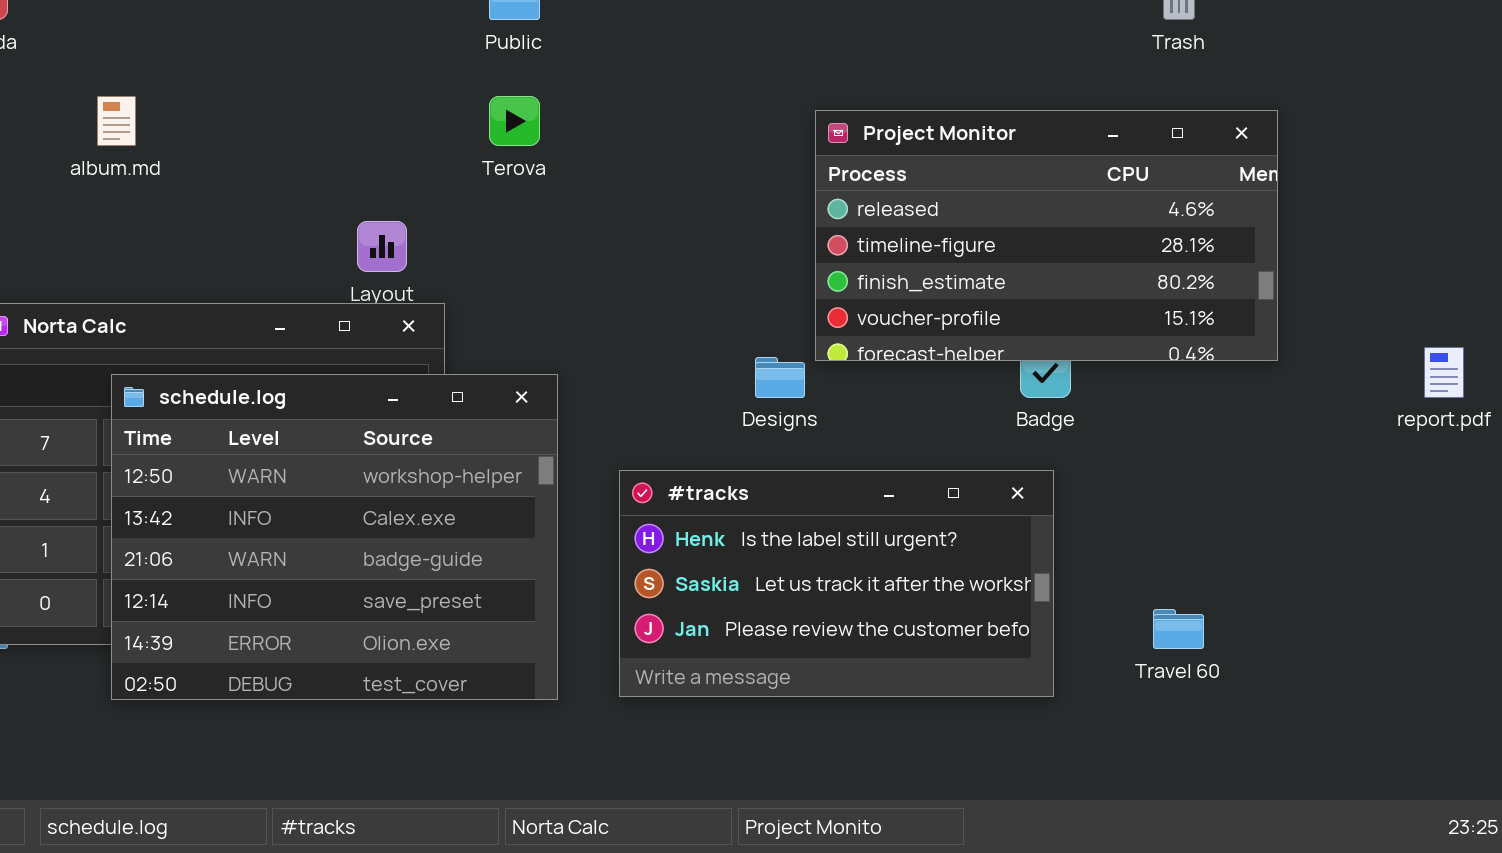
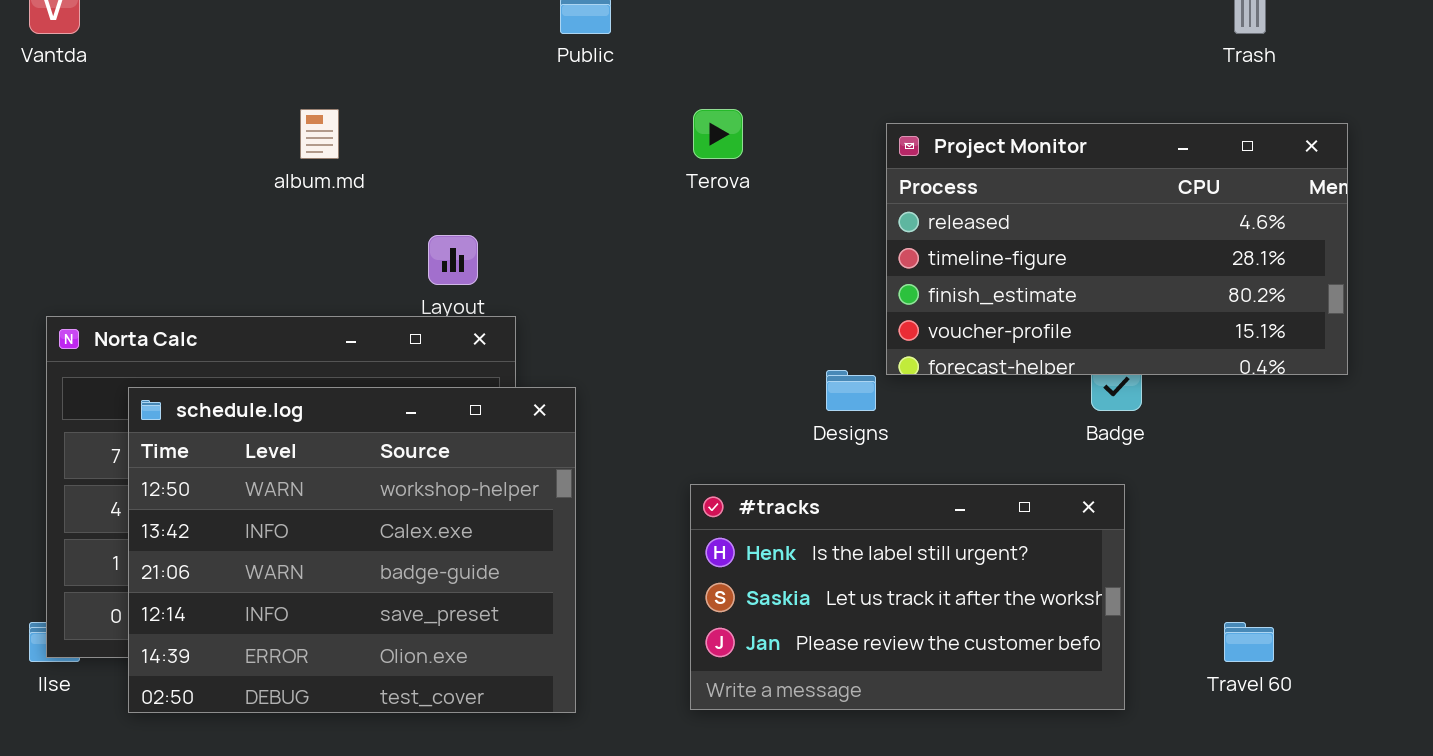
album.md: [97,96,136,146] -> [300,109,339,159], moved
Terova: [489,96,540,146] -> [693,109,743,159], moved
schedule.log: [111,374,558,700] -> [128,387,576,713], moved

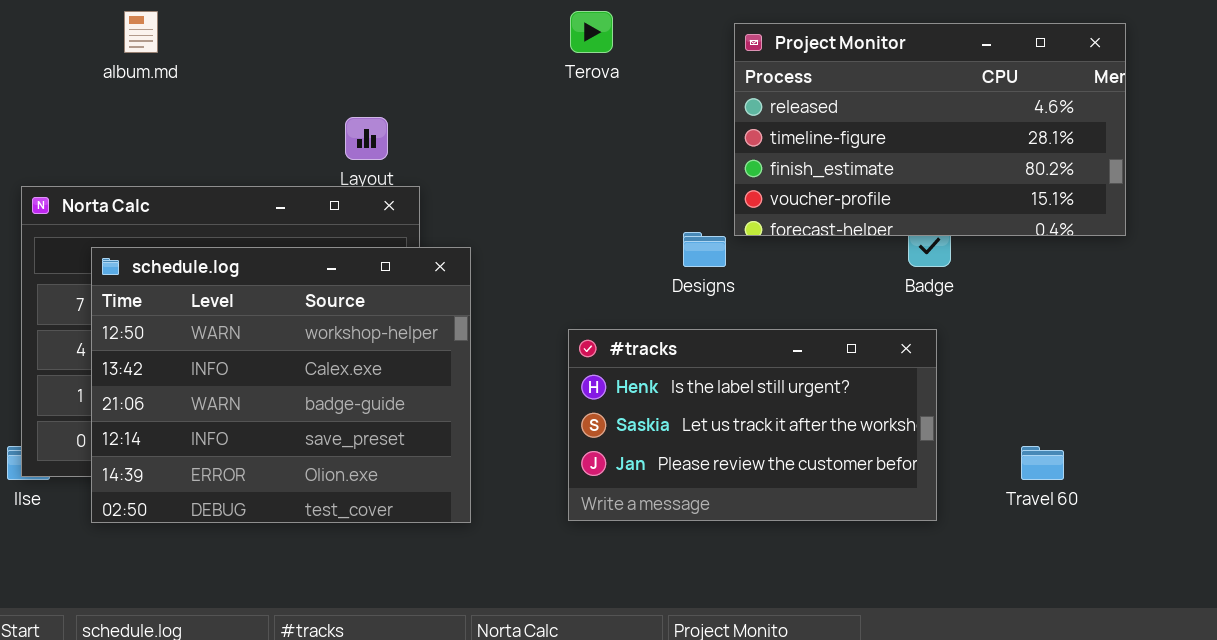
album.md: [300,109,339,159] -> [124,11,158,53], moved

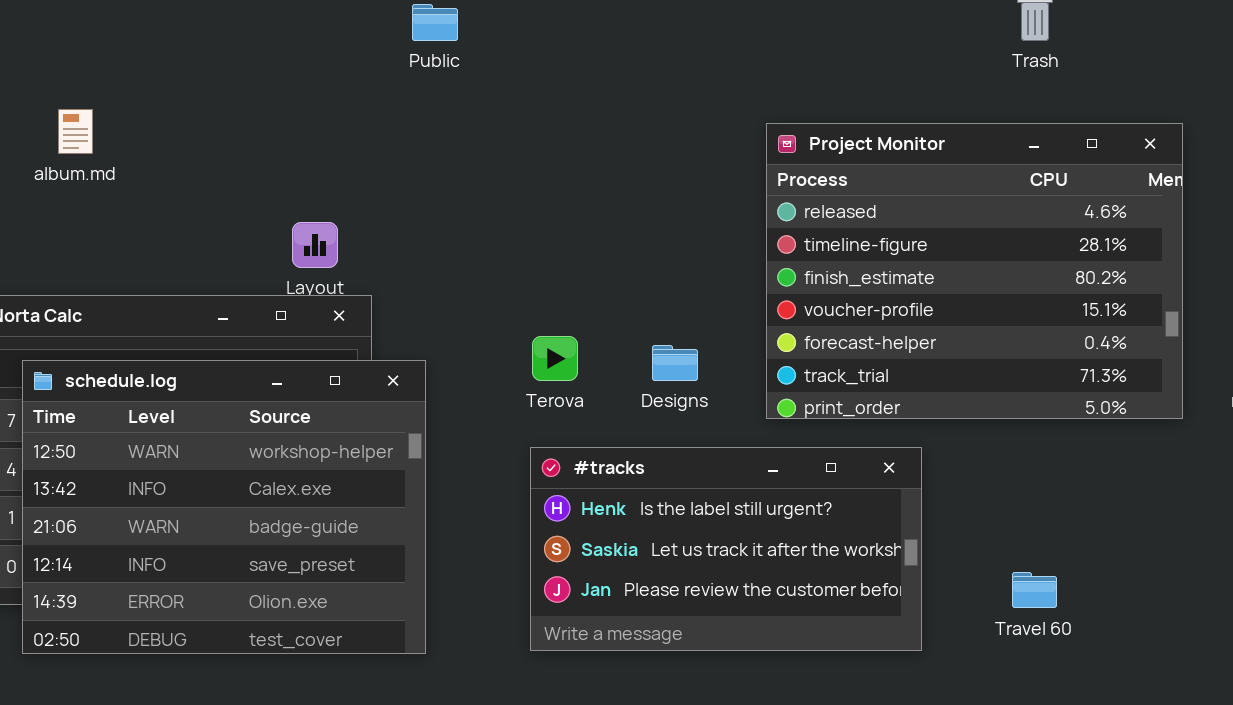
Terova: [570,11,613,53] -> [532,336,578,381], moved
Project Monitor: [734,23,1126,236] -> [766,123,1183,419], moved, resized

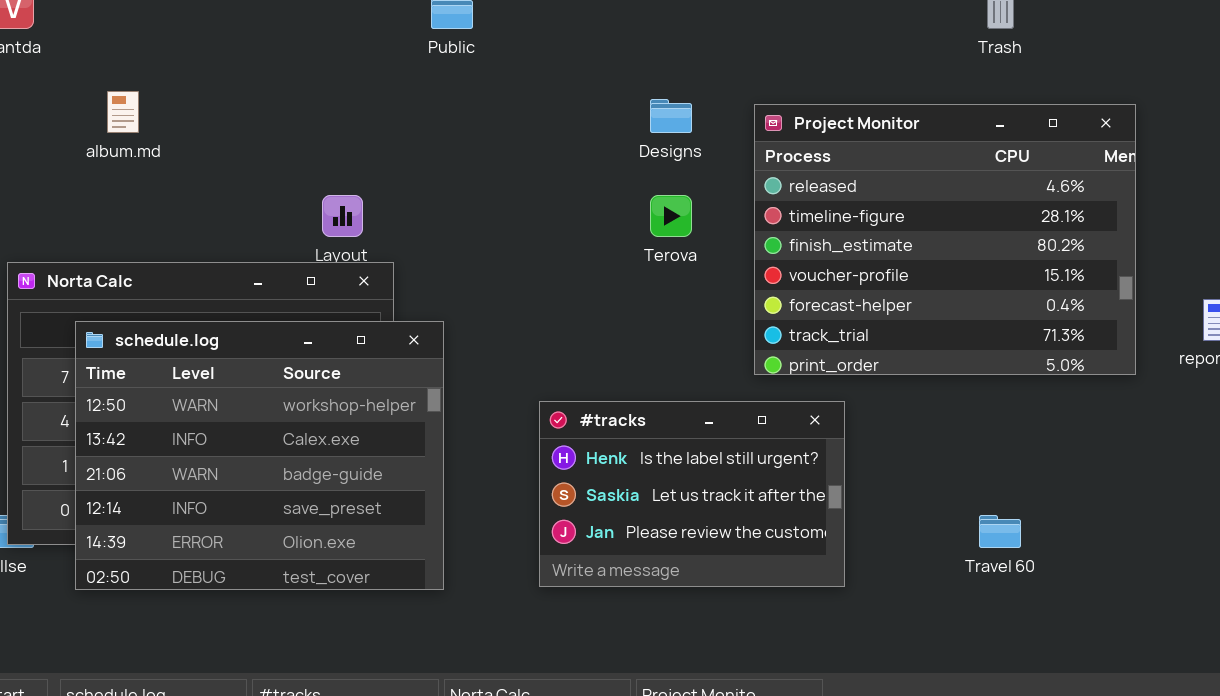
Terova: [532,336,578,381] -> [650,195,692,237], moved
Designs: [652,345,698,381] -> [650,99,692,133], moved
#tracks: [530,447,922,651] -> [539,401,845,587], resized

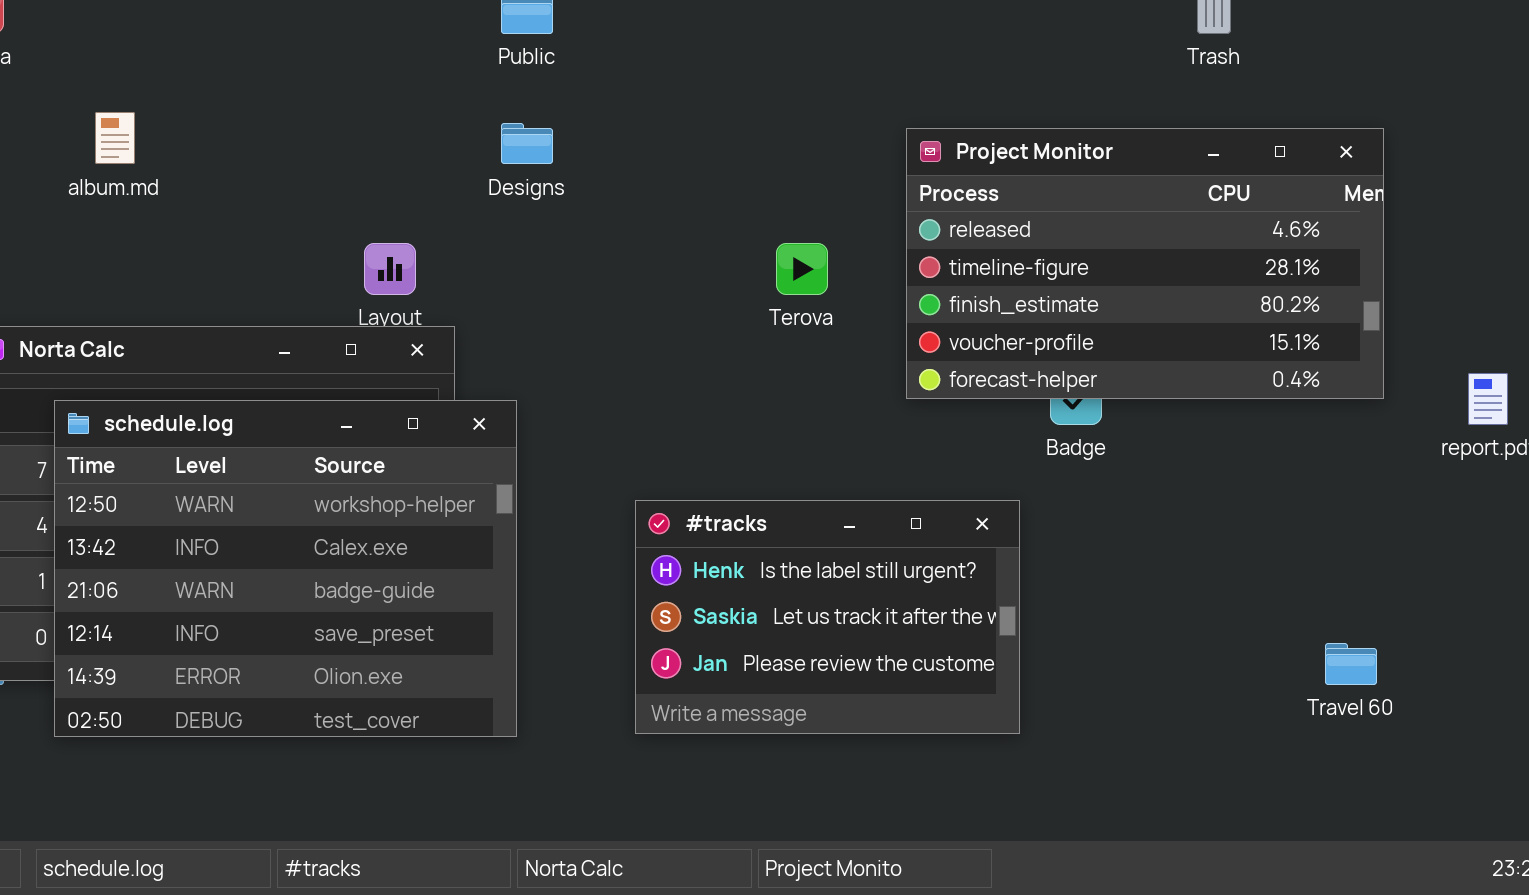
Designs: [650,99,692,133] -> [501,123,553,164], moved
Project Monitor: [754,104,1136,375] -> [906,128,1384,399], resized
Travel 60: [979,515,1021,548] -> [1325,643,1377,685], moved

